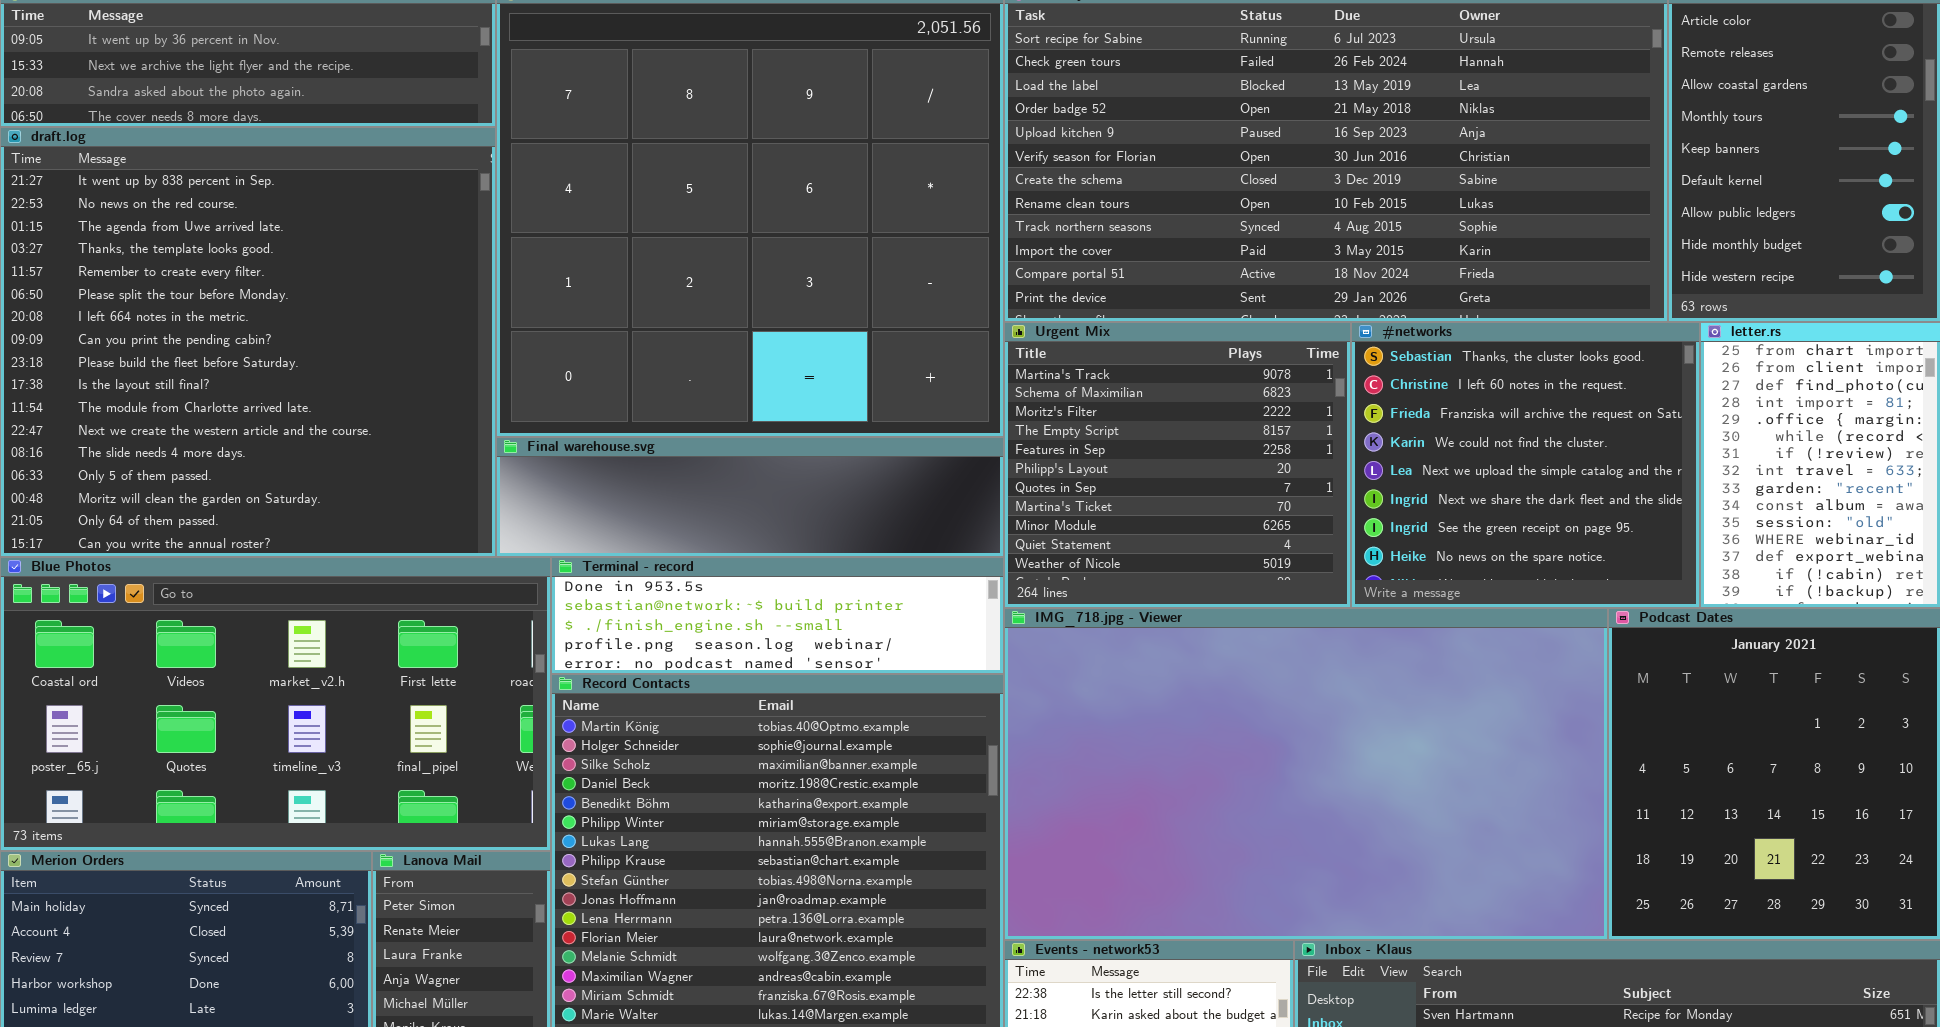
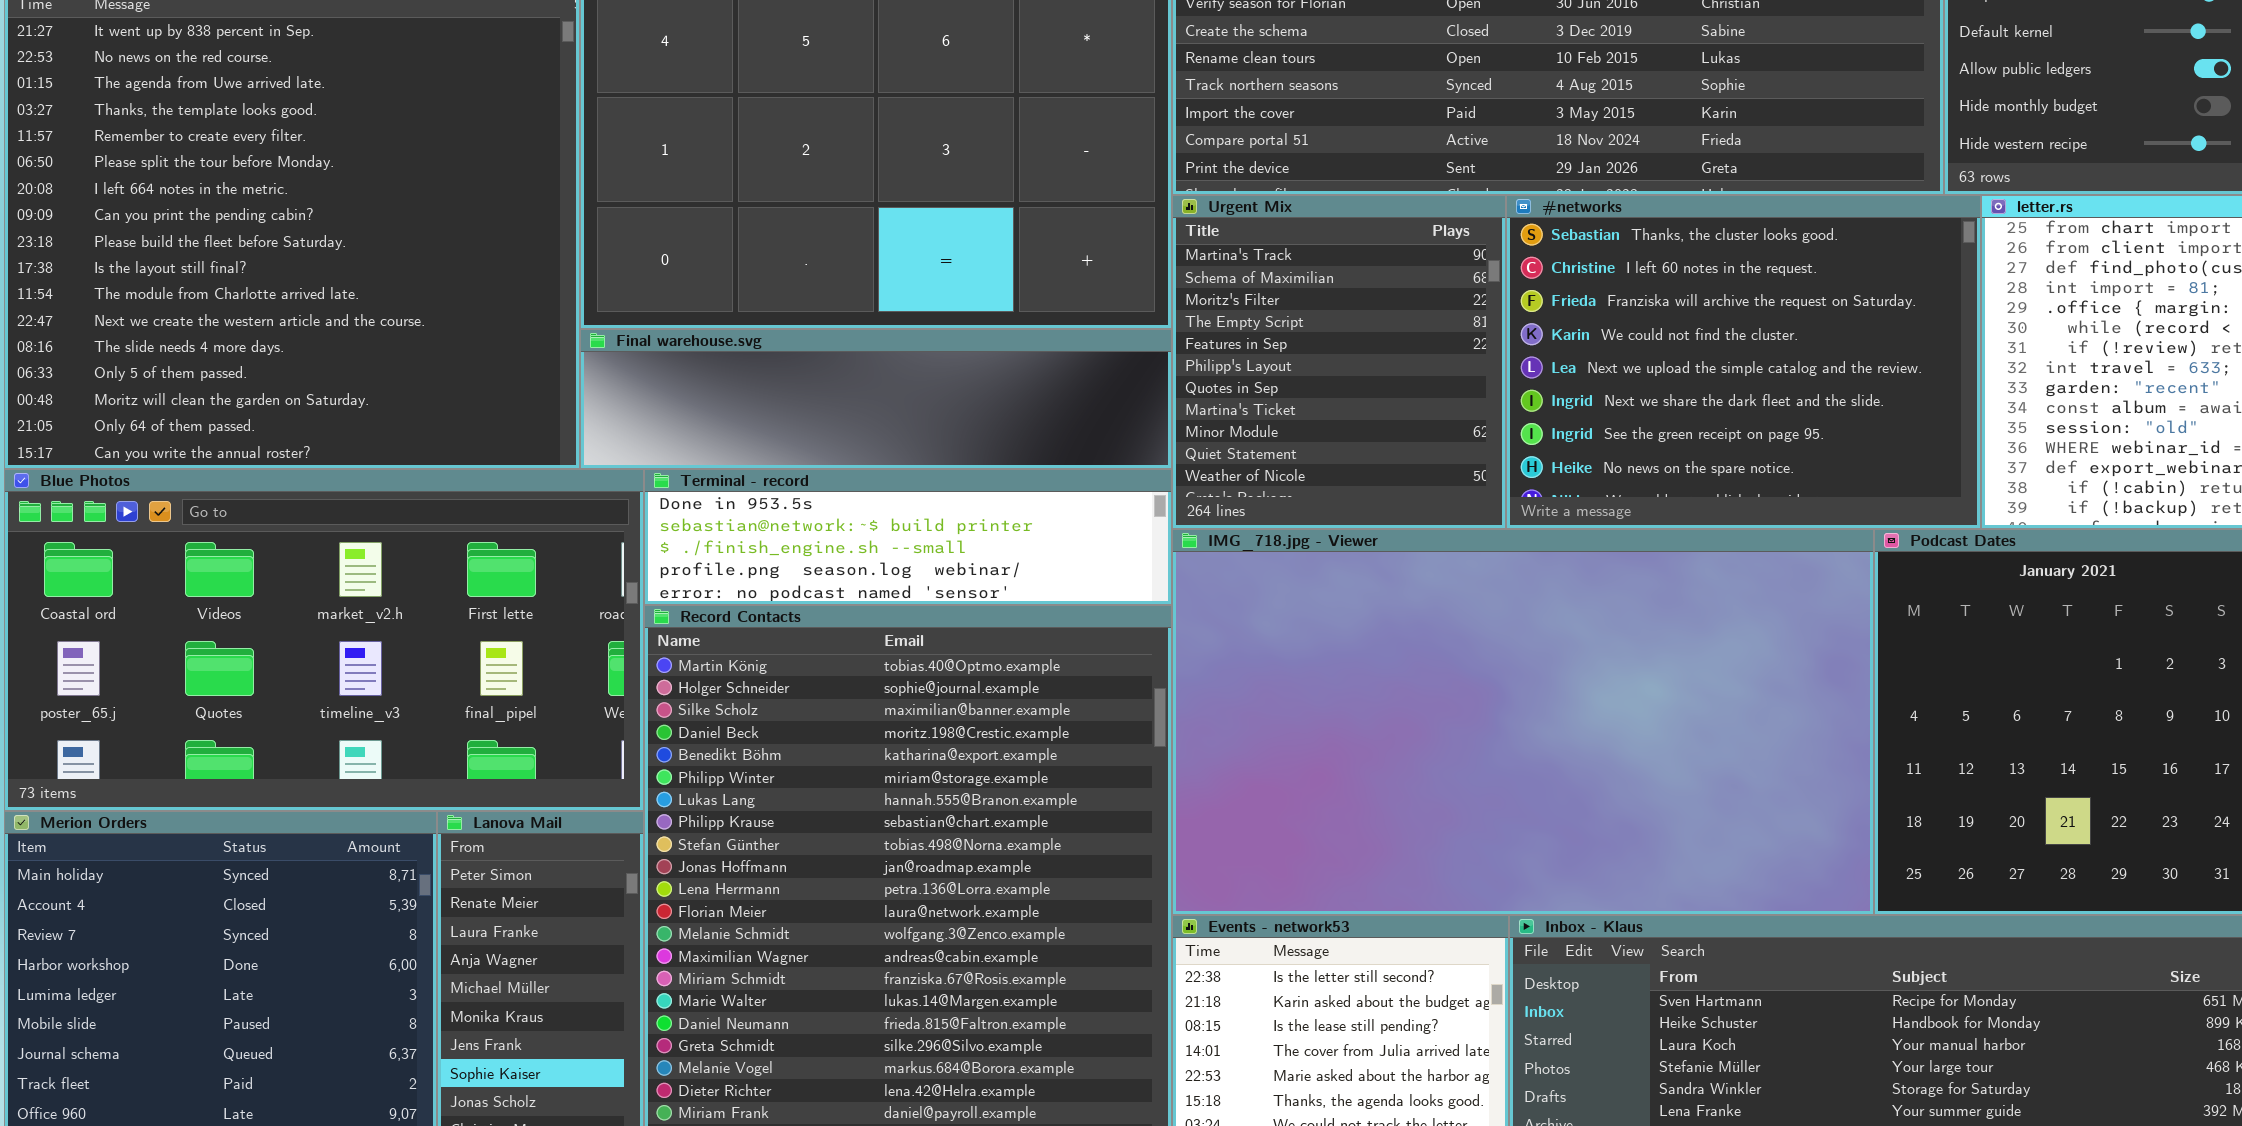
Urgent Mix: [1004,322,1351,608] -> [1172,195,1506,529], resized
#networks: [1351,322,1700,608] -> [1506,195,1981,529], resized

